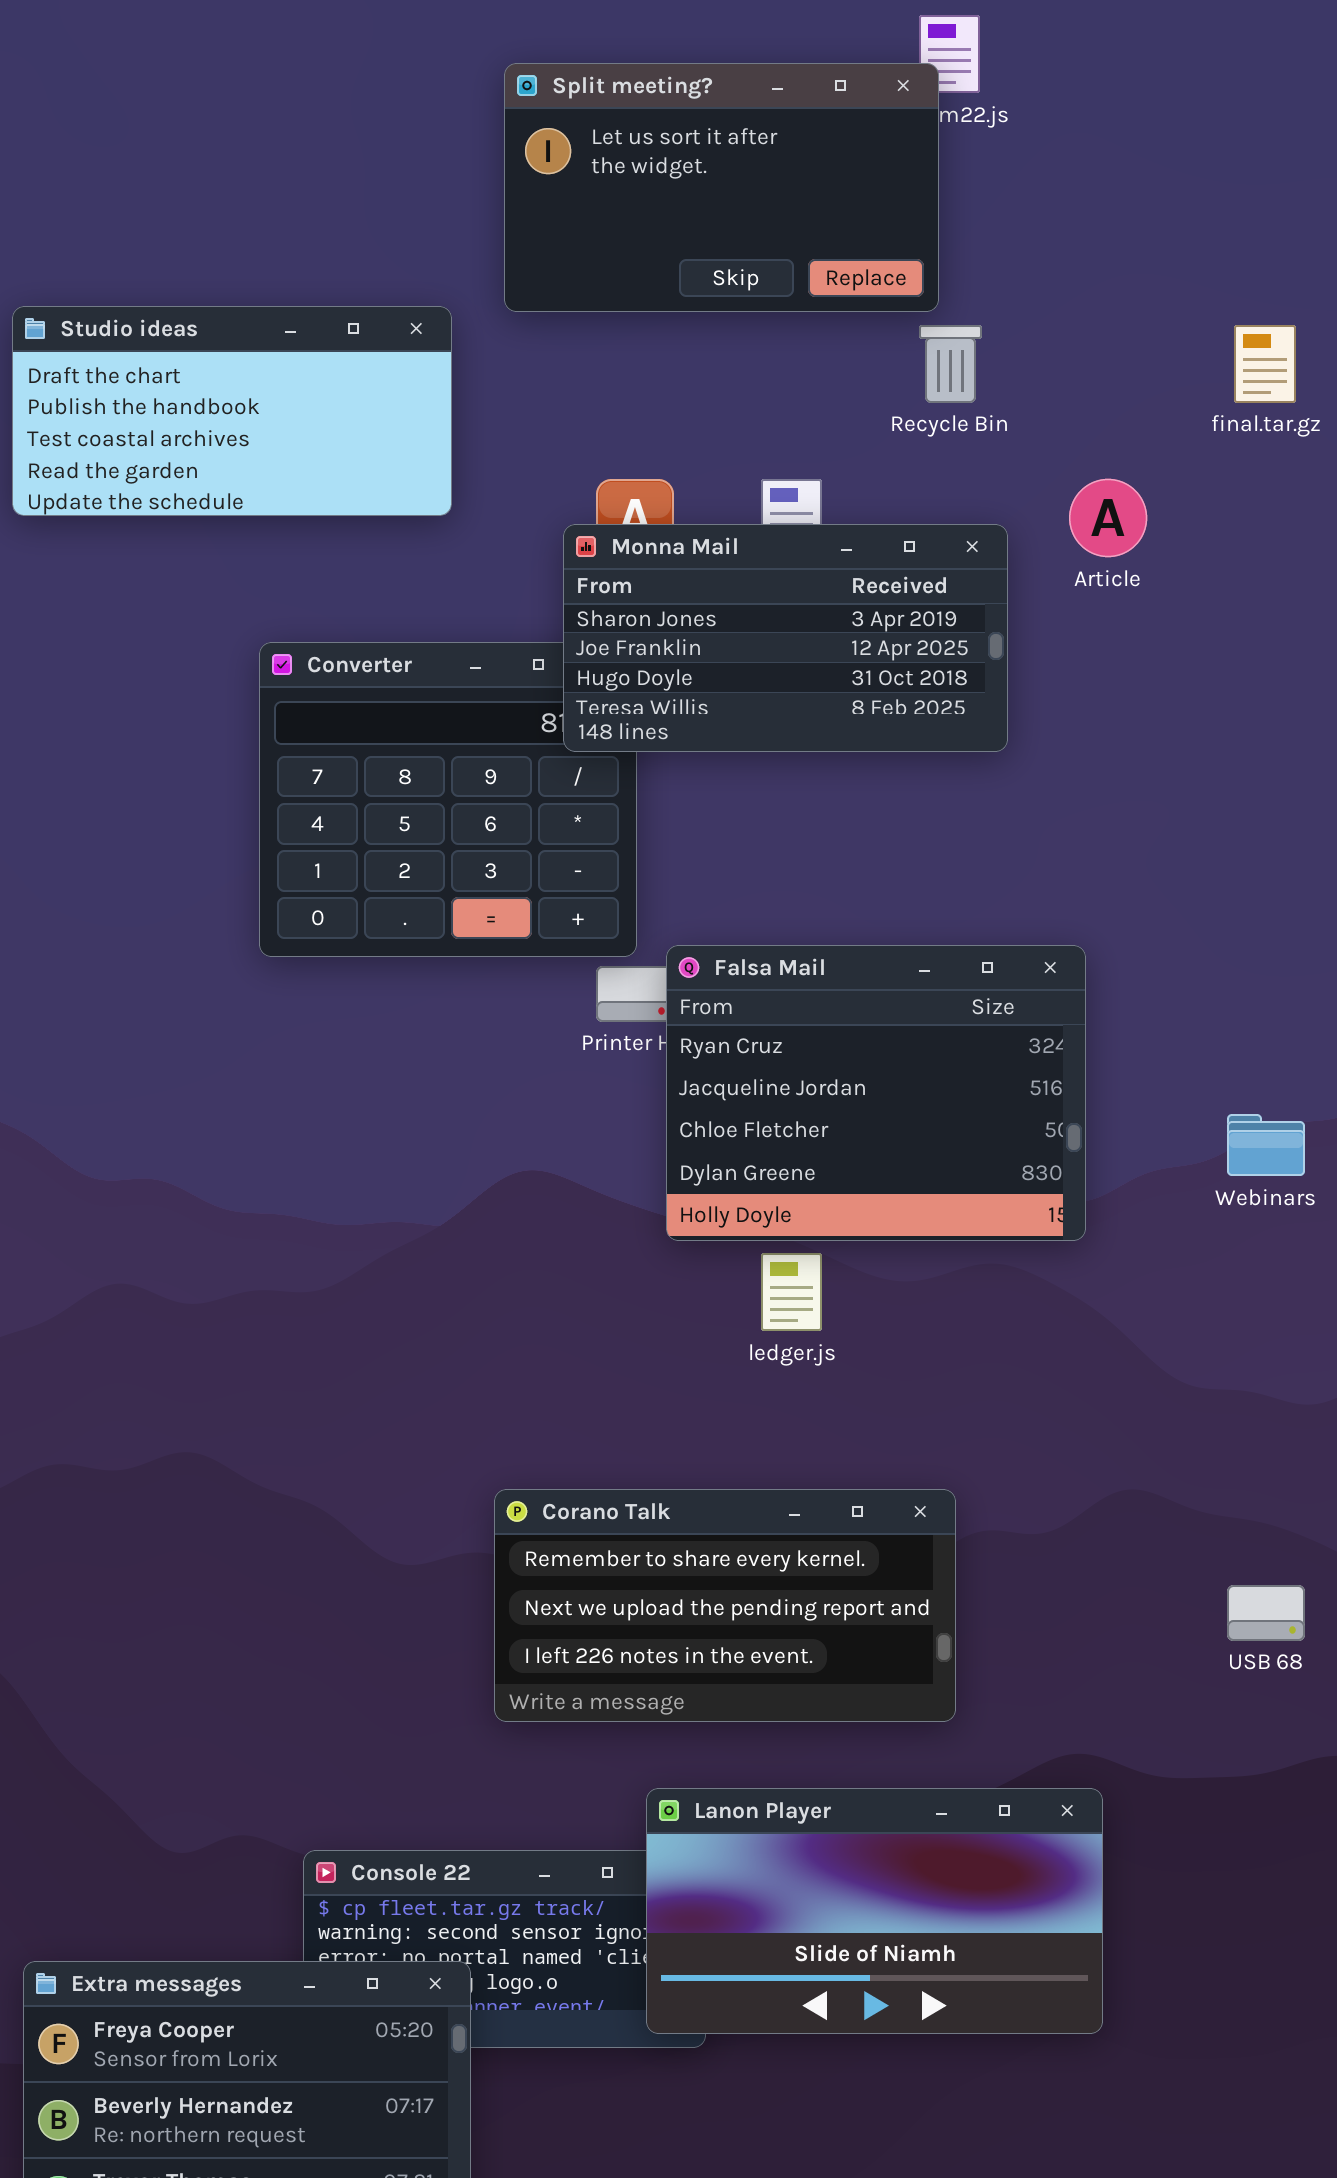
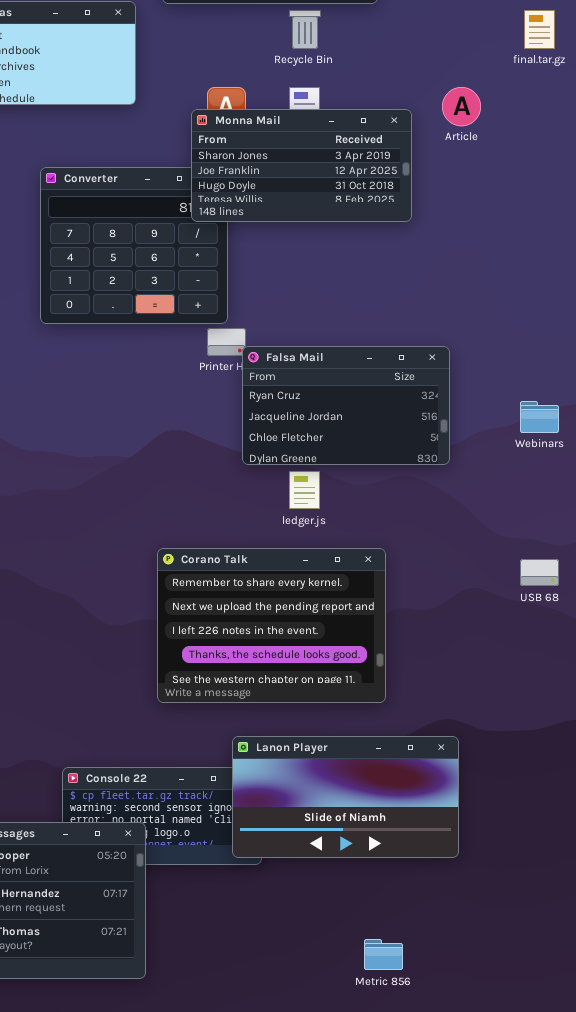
Recycle Bin: [919,325,982,403] -> [289,10,321,49], moved
Falsa Mail: [666,945,1086,1241] -> [242,346,450,465], resized
Corano Talk: [494,1489,956,1722] -> [157,548,386,703], resized
USB 68: [1227,1585,1305,1641] -> [520,559,559,586], moved

